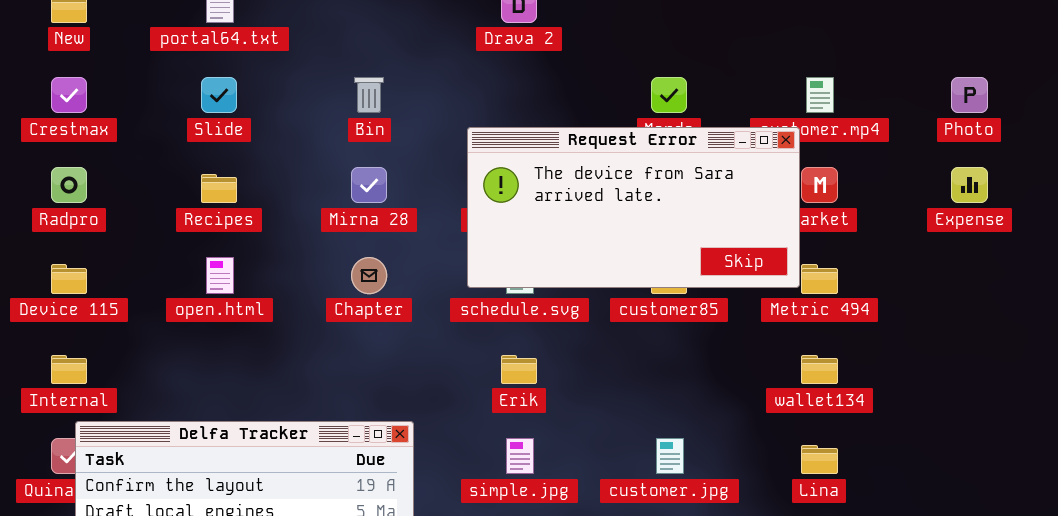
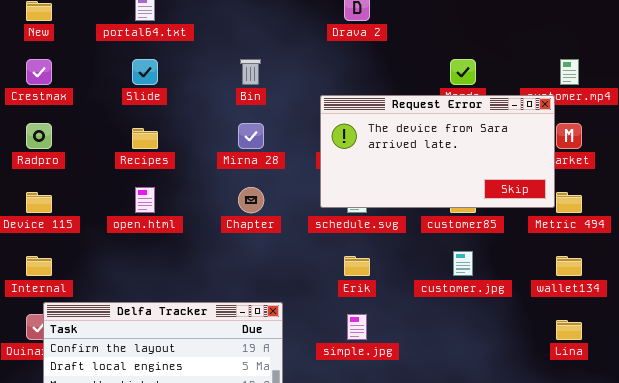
customer.jpg: [656,438,684,474] -> [453,251,473,276], moved

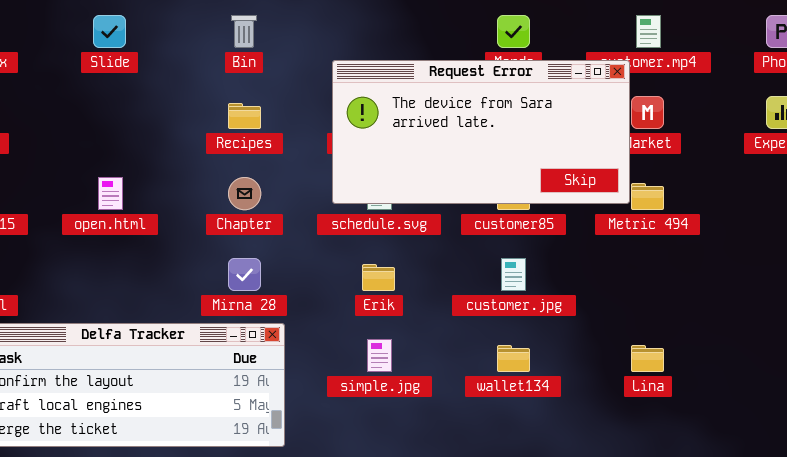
Mirna 28: [238,123,264,149] -> [228,258,261,291], moved
Recipes: [132,128,158,149] -> [228,103,261,129], moved
wallet134: [556,256,582,276] -> [497,345,530,372], moved

